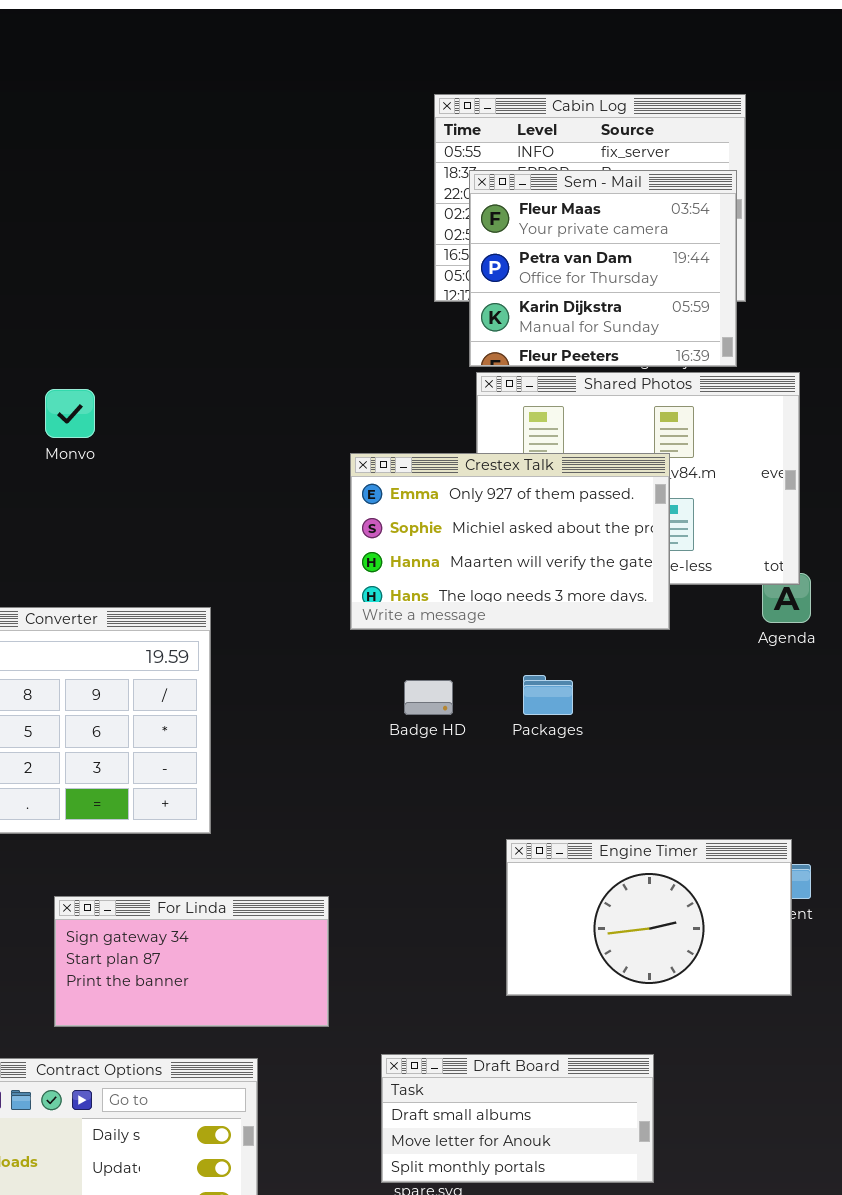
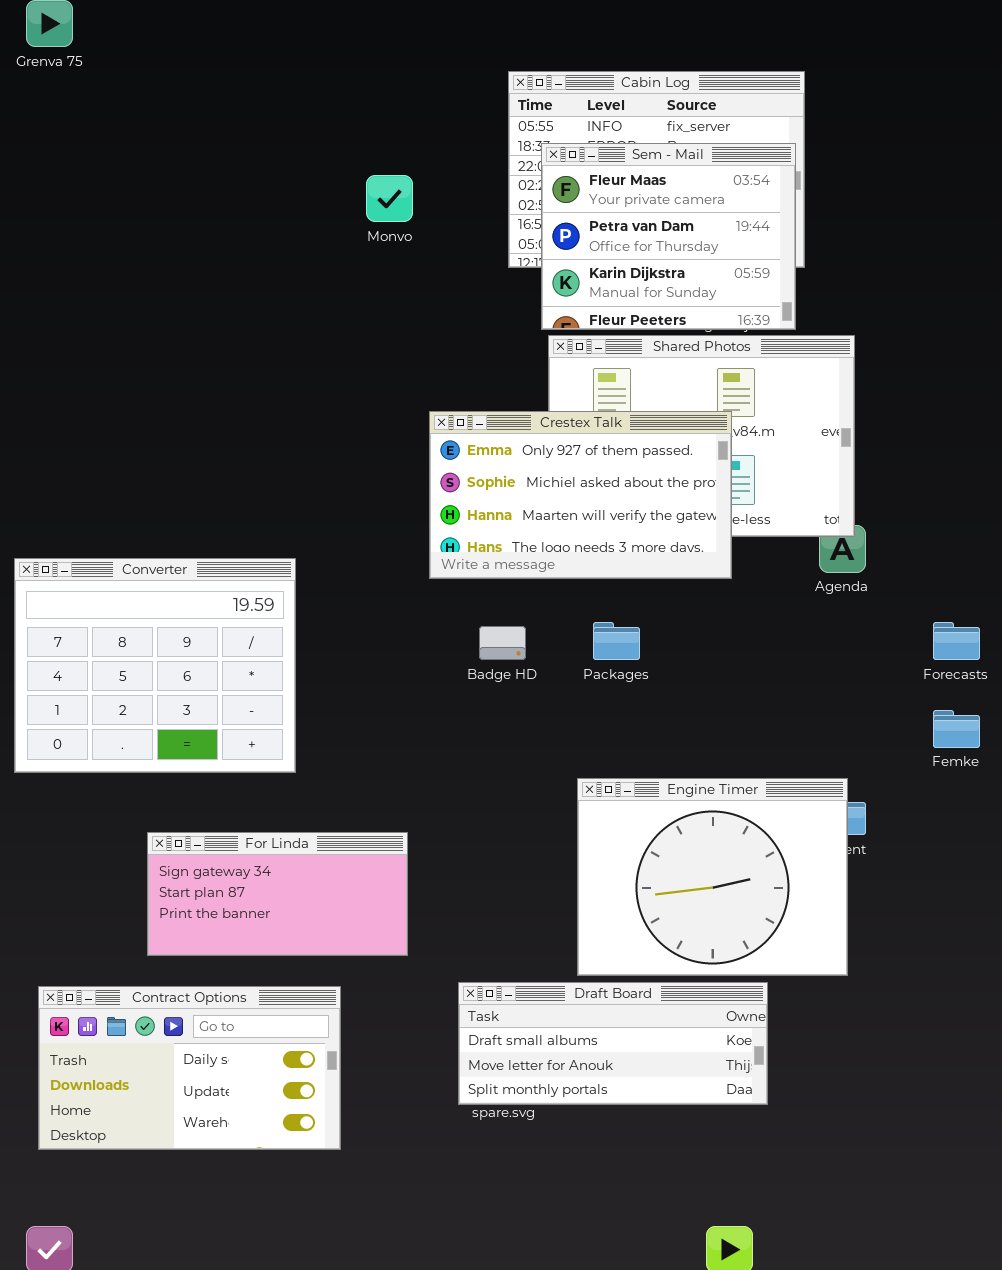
Monvo: [45,389,95,438] -> [366,175,413,222], moved
Engine Timer: [506,839,792,996] -> [577,778,848,976], resized
Draft Board: [381,1054,654,1183] -> [458,982,768,1105], resized

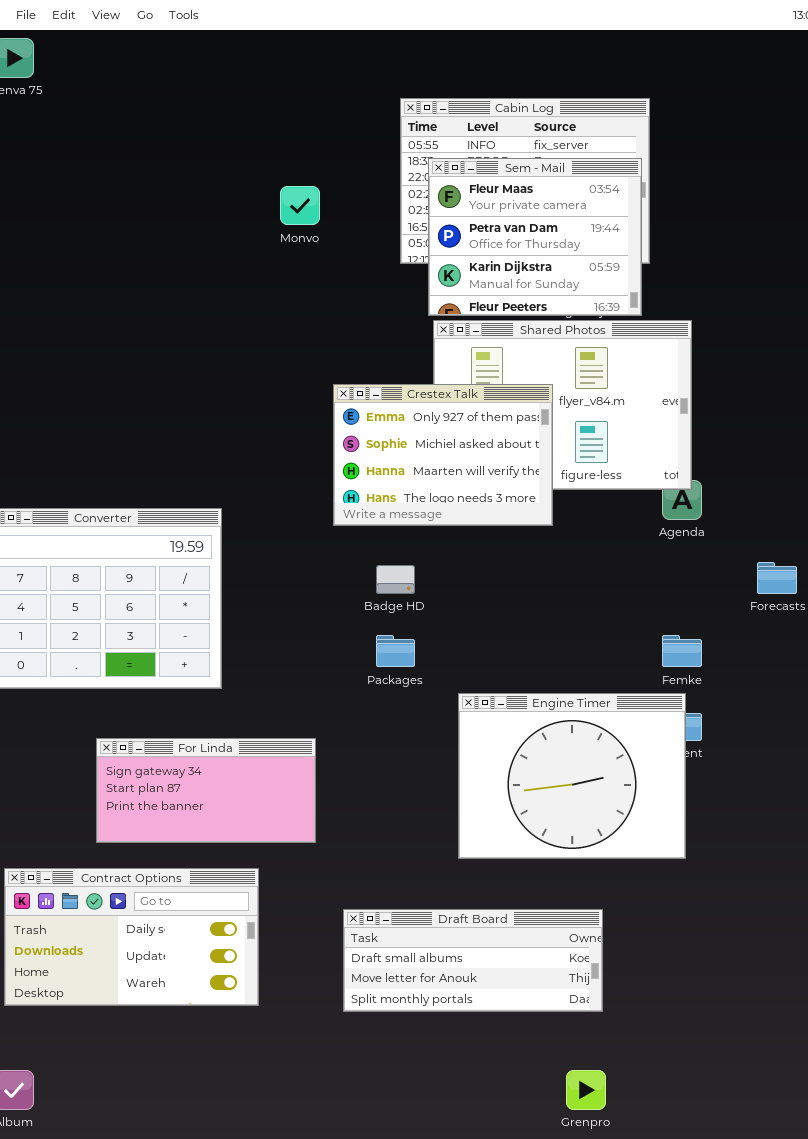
Crestex Talk: [429,411,732,579] -> [333,384,553,526], resized
Packages: [593,622,640,660] -> [376,635,415,667], moved
Femke: [933,710,980,748] -> [662,635,702,667], moved
Draft Board: [458,982,768,1105] -> [343,909,603,1012], moved

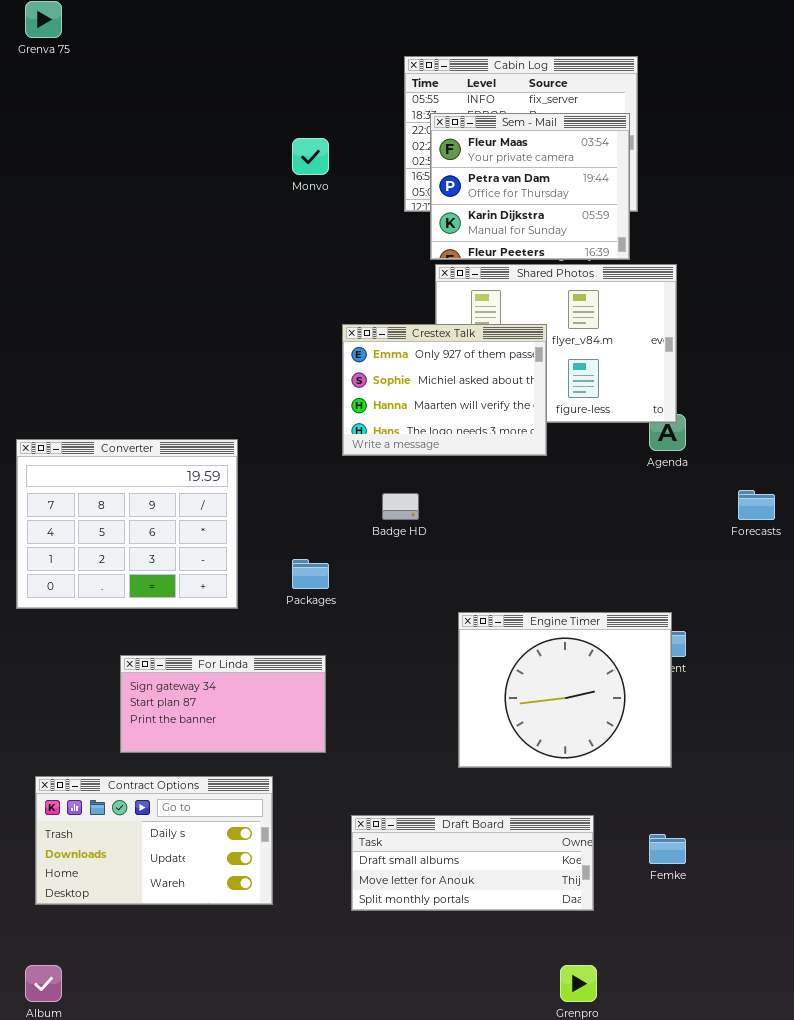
Packages: [376,635,415,667] -> [292,559,329,589], moved
Femke: [662,635,702,667] -> [649,834,686,864], moved

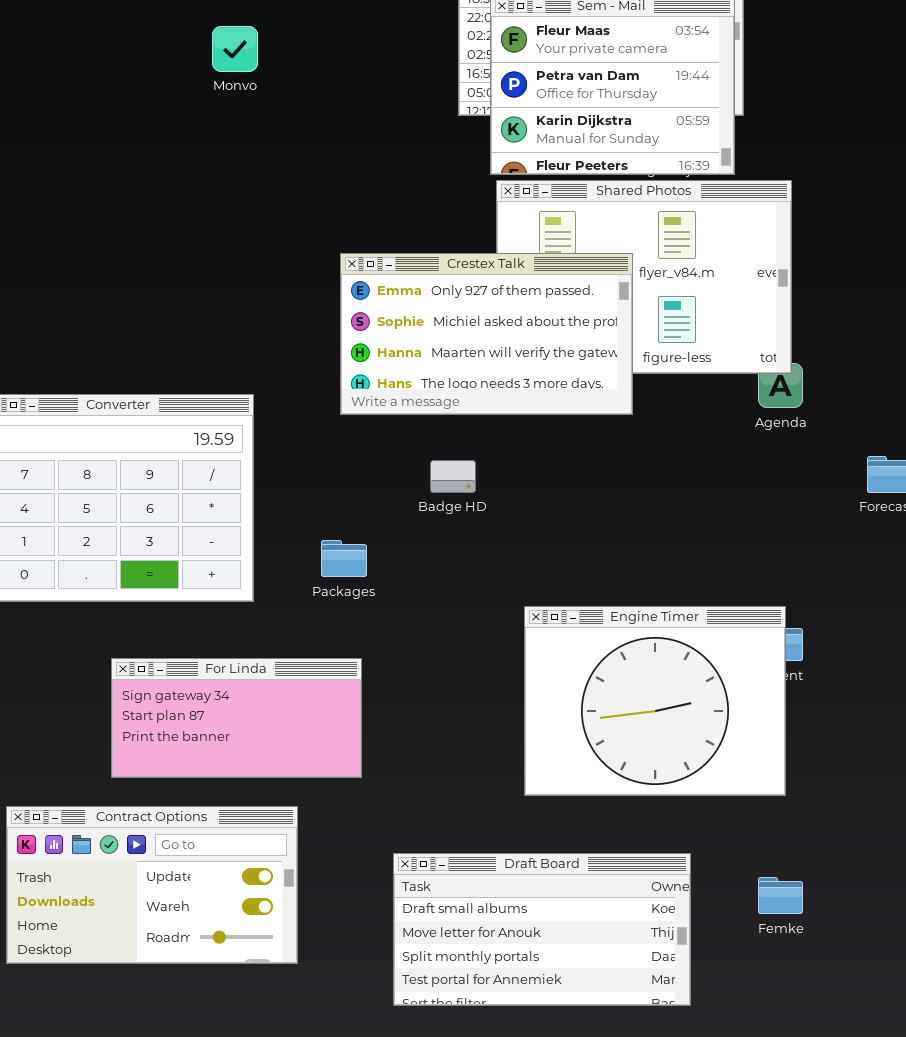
Monvo: [292,138,329,175] -> [212,26,258,72], moved
Crestex Talk: [342,324,547,456] -> [340,253,633,415], resized
Contract Options: [35,776,273,905] -> [6,806,298,964], scrolled down 1 row
Draft Board: [351,815,594,911] -> [393,853,691,1006], resized

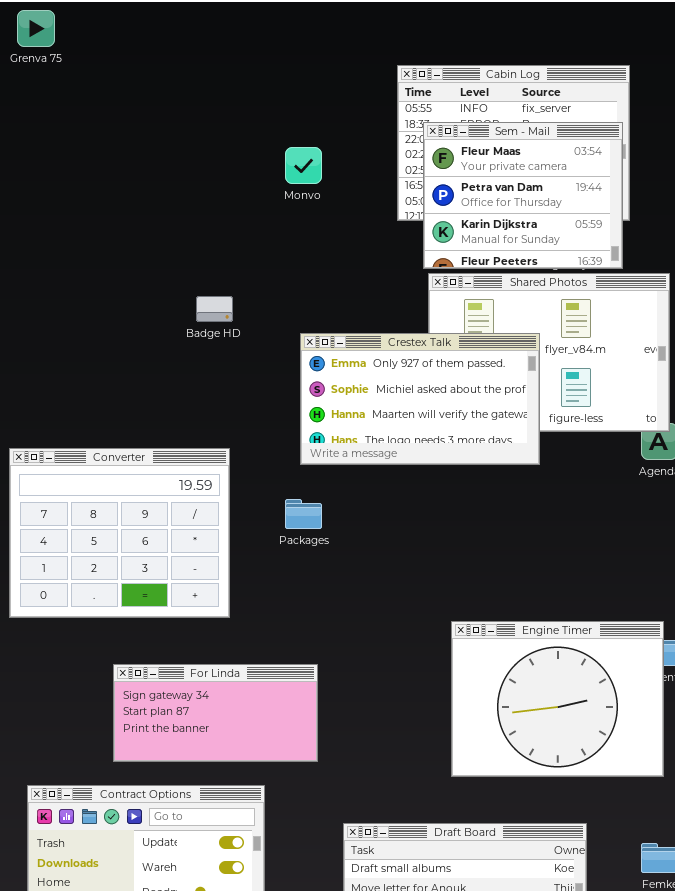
Monvo: [212,26,258,72] -> [285,147,322,184], moved
Badge HD: [430,460,476,493] -> [196,296,233,322], moved
Packages: [321,540,367,577] -> [285,499,322,529], moved

